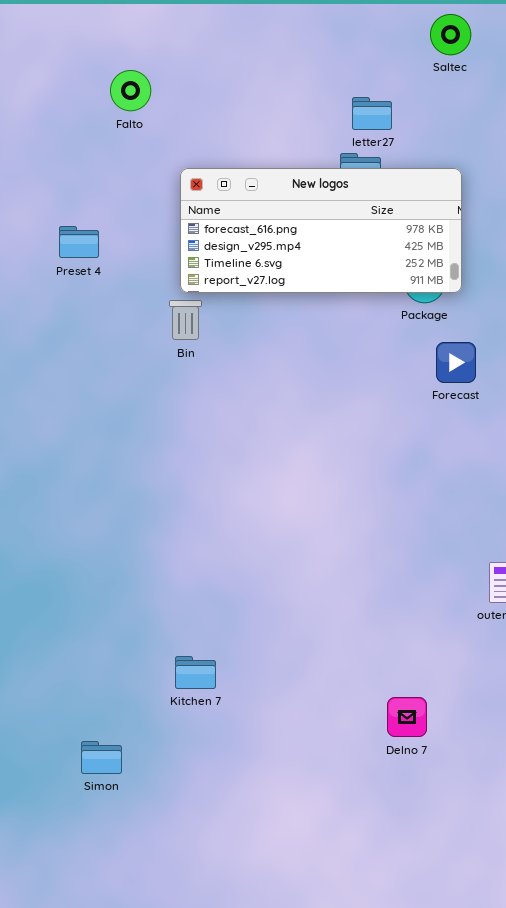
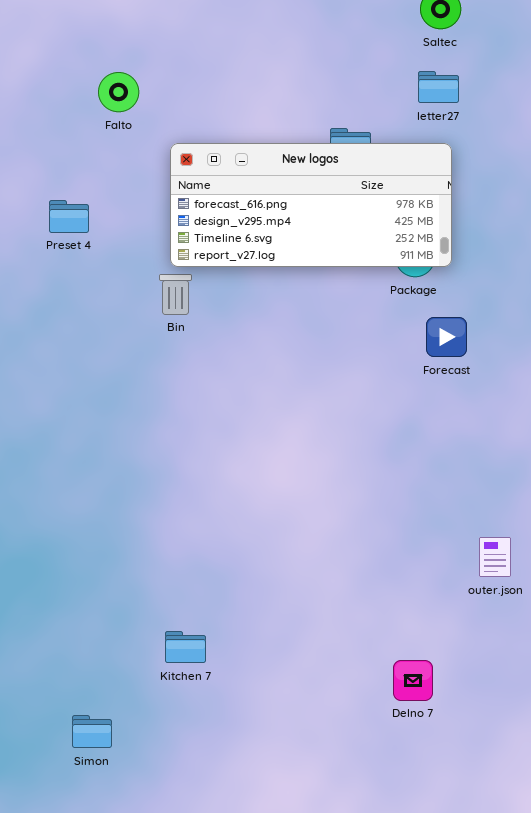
Falto: [110,70,151,111] -> [98,72,139,112], moved
letter27: [352,97,392,130] -> [418,71,459,103], moved
Delno 7: [387,697,427,737] -> [393,660,433,701], moved

